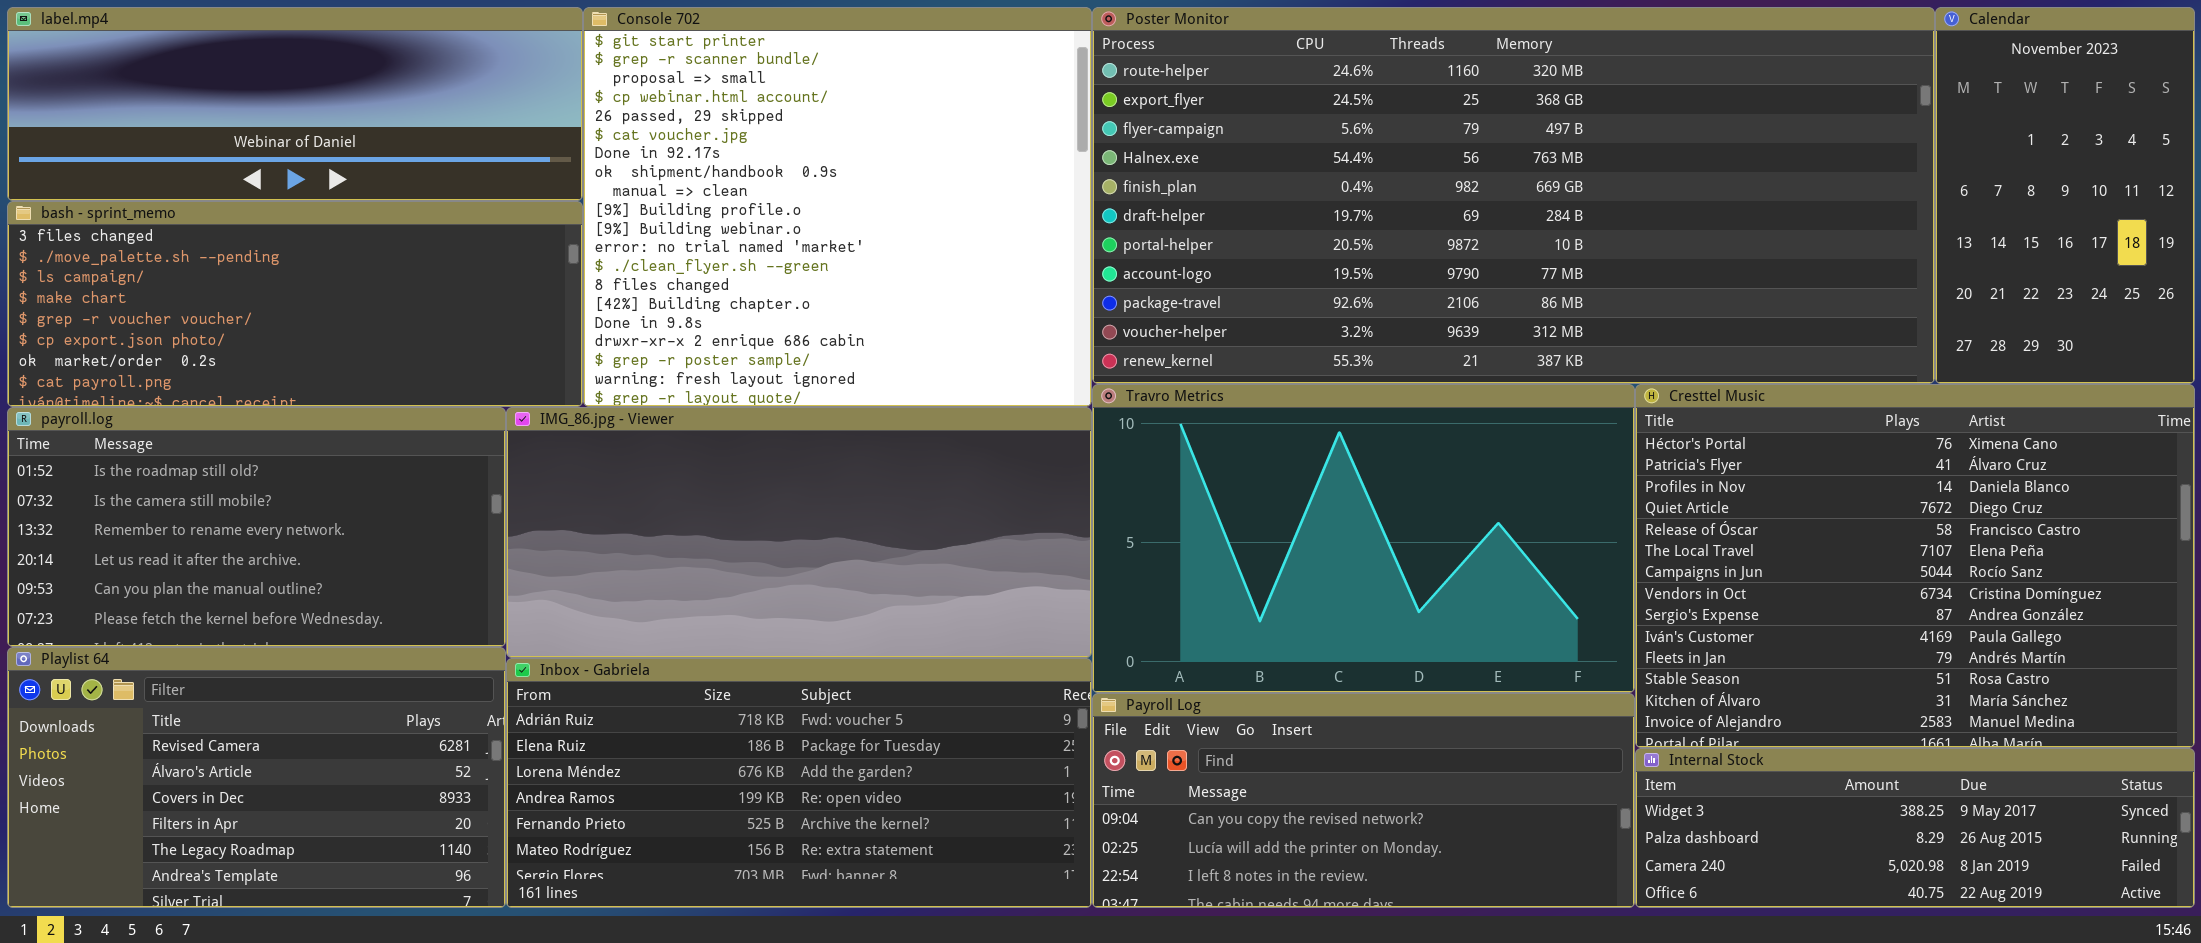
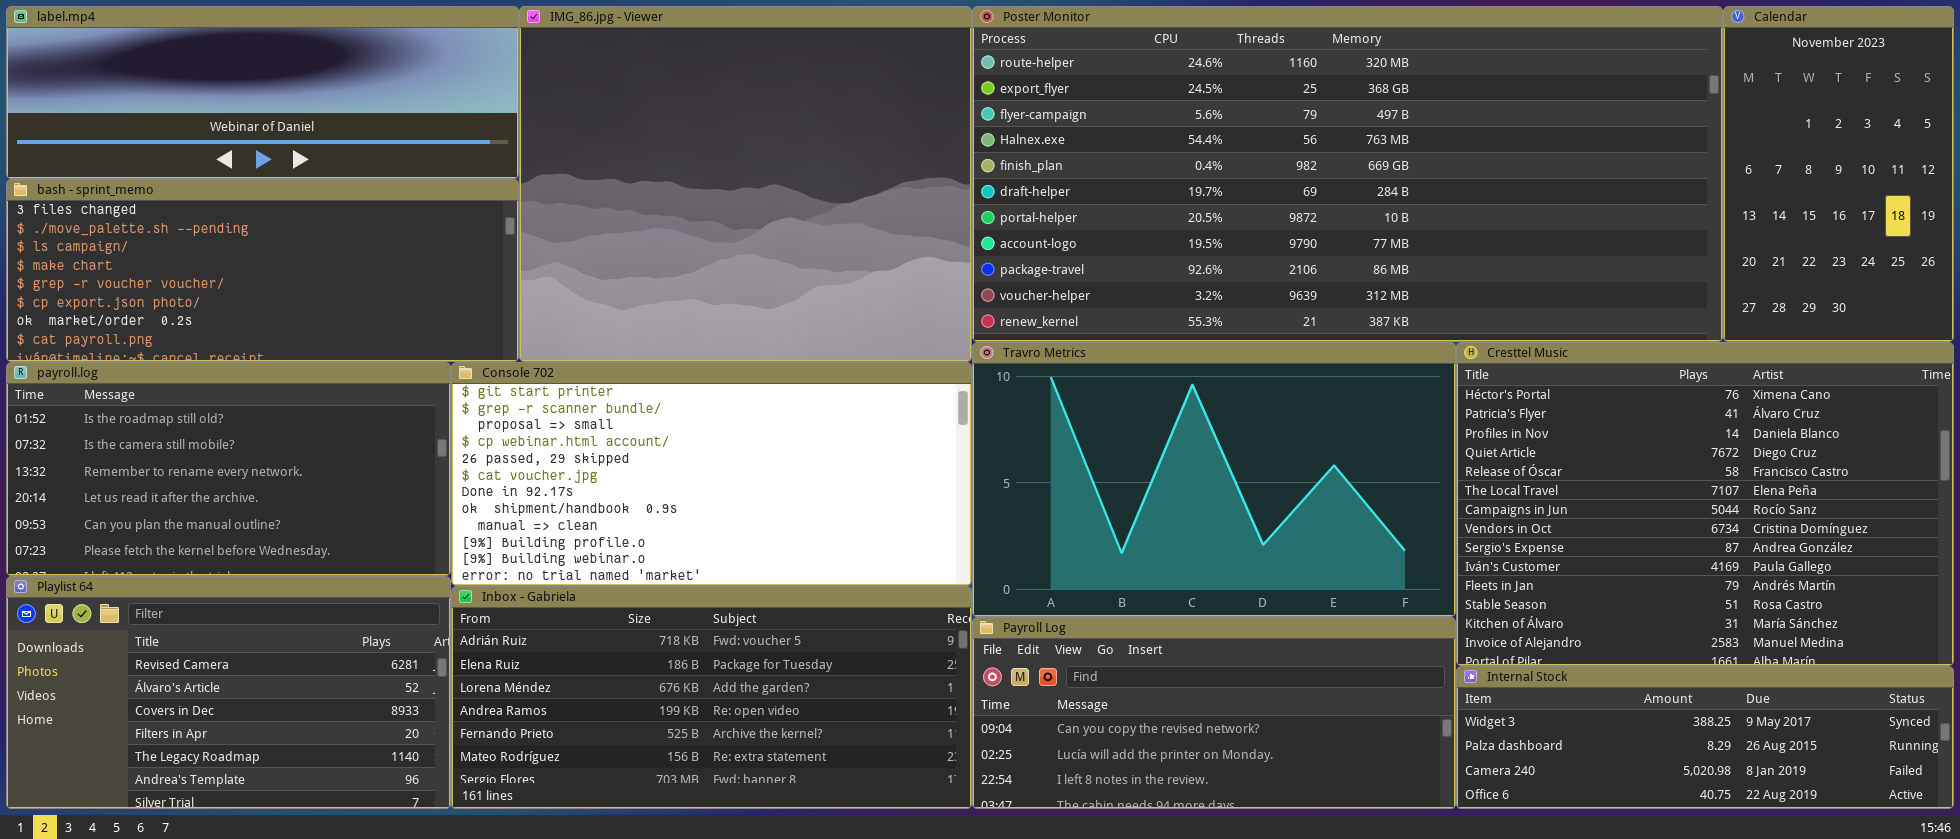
Console 702: [583,7,1092,407] -> [451,362,972,586], moved, resized
IMG_86.jpg - Viewer: [506,407,1092,658] -> [519,6,972,362], moved, resized

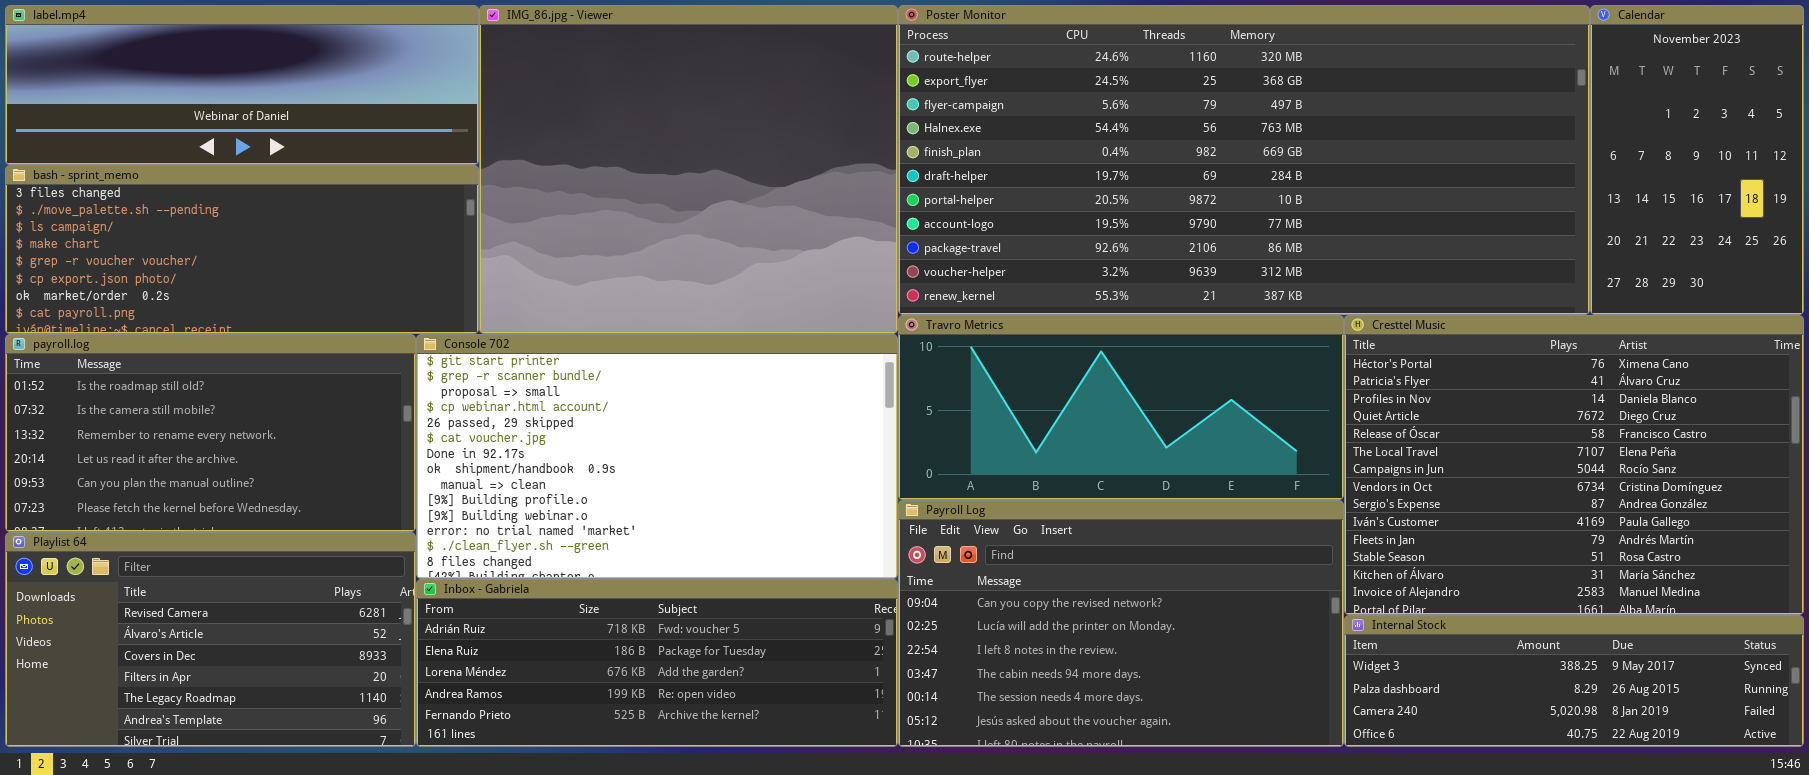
Travro Metrics: [972,342,1456,617] -> [898,315,1344,500], resized
Console 702: [451,362,972,586] -> [416,334,898,579], resized
Inbox - Gabriela: [451,586,972,809] -> [416,579,898,747], resized
Payroll Log: [972,617,1456,809] -> [898,500,1344,747], resized

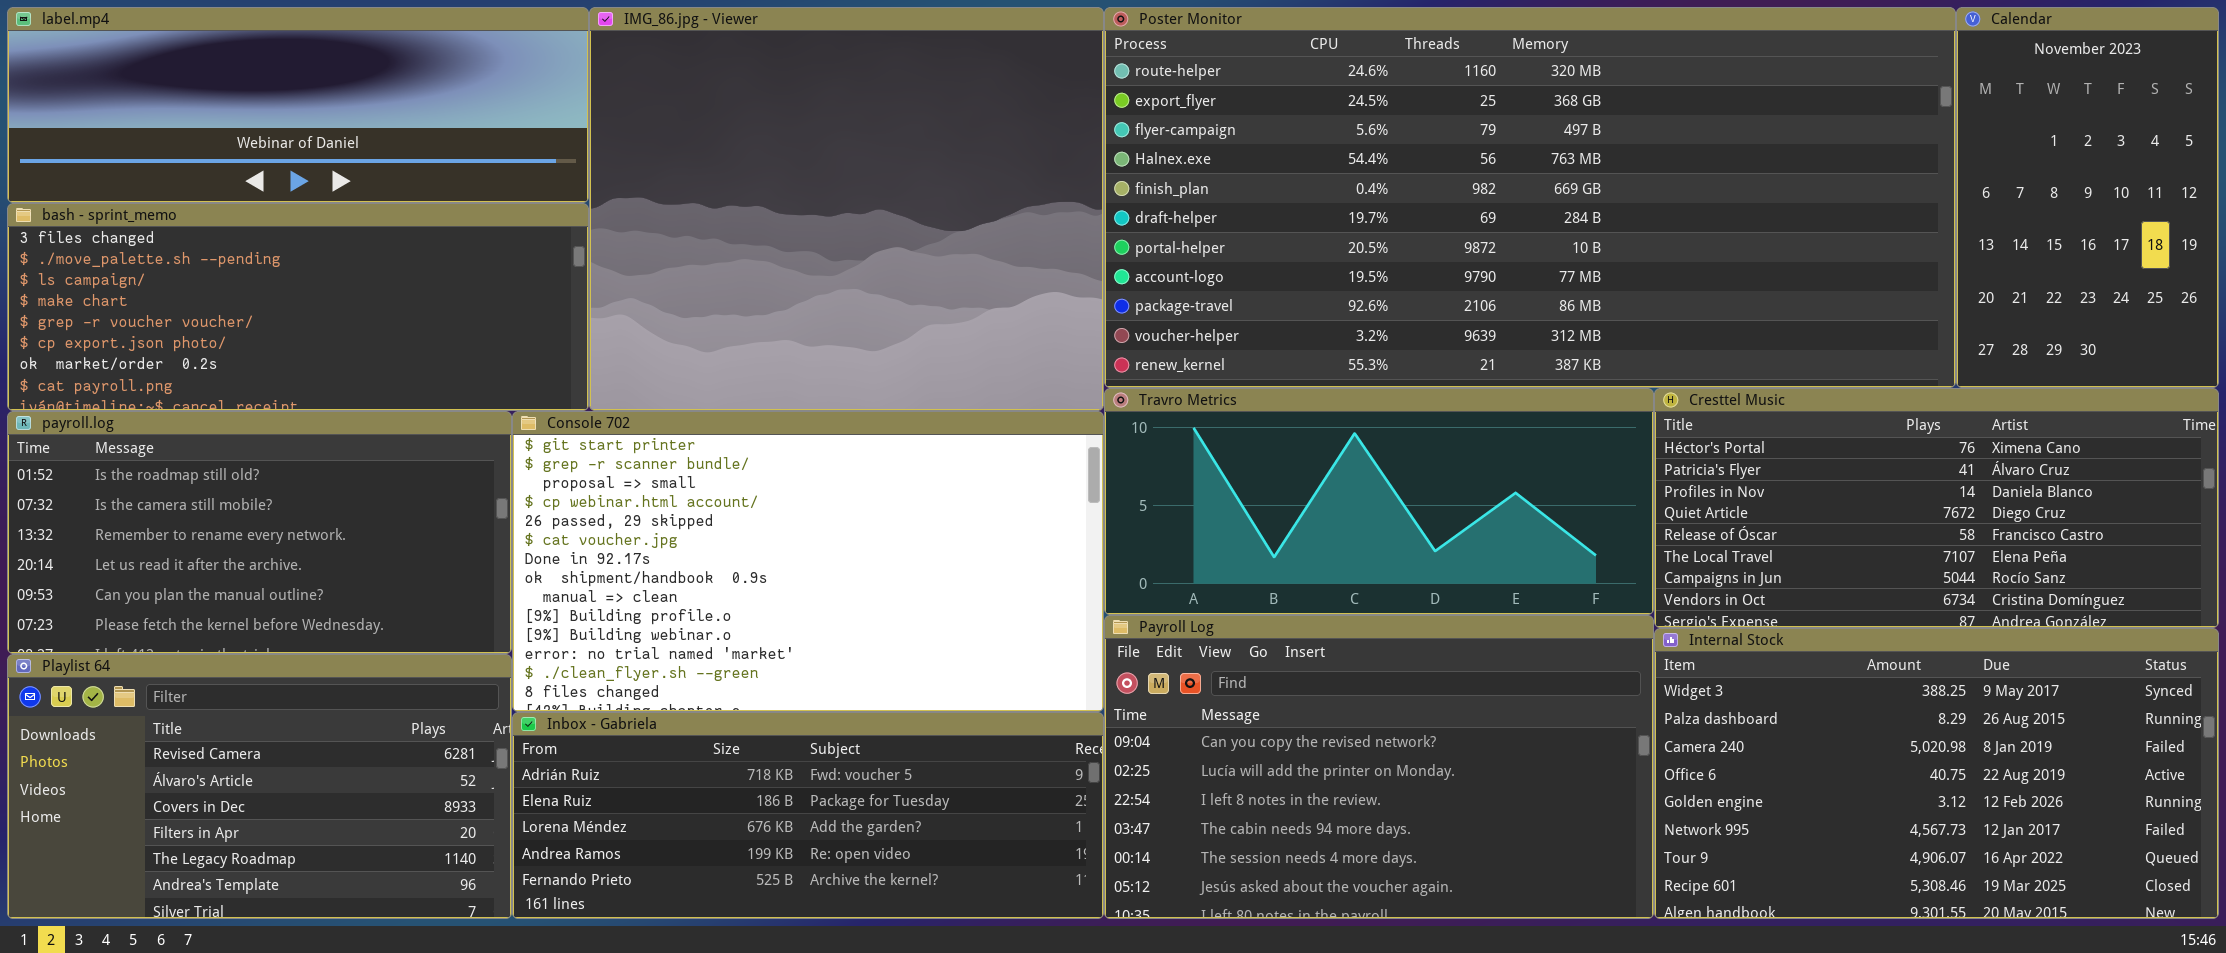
Cresttel Music: [1344,315,1804,615] -> [1654,388,2219,628], resized
Internal Stock: [1344,615,1804,747] -> [1654,628,2219,919], resized

